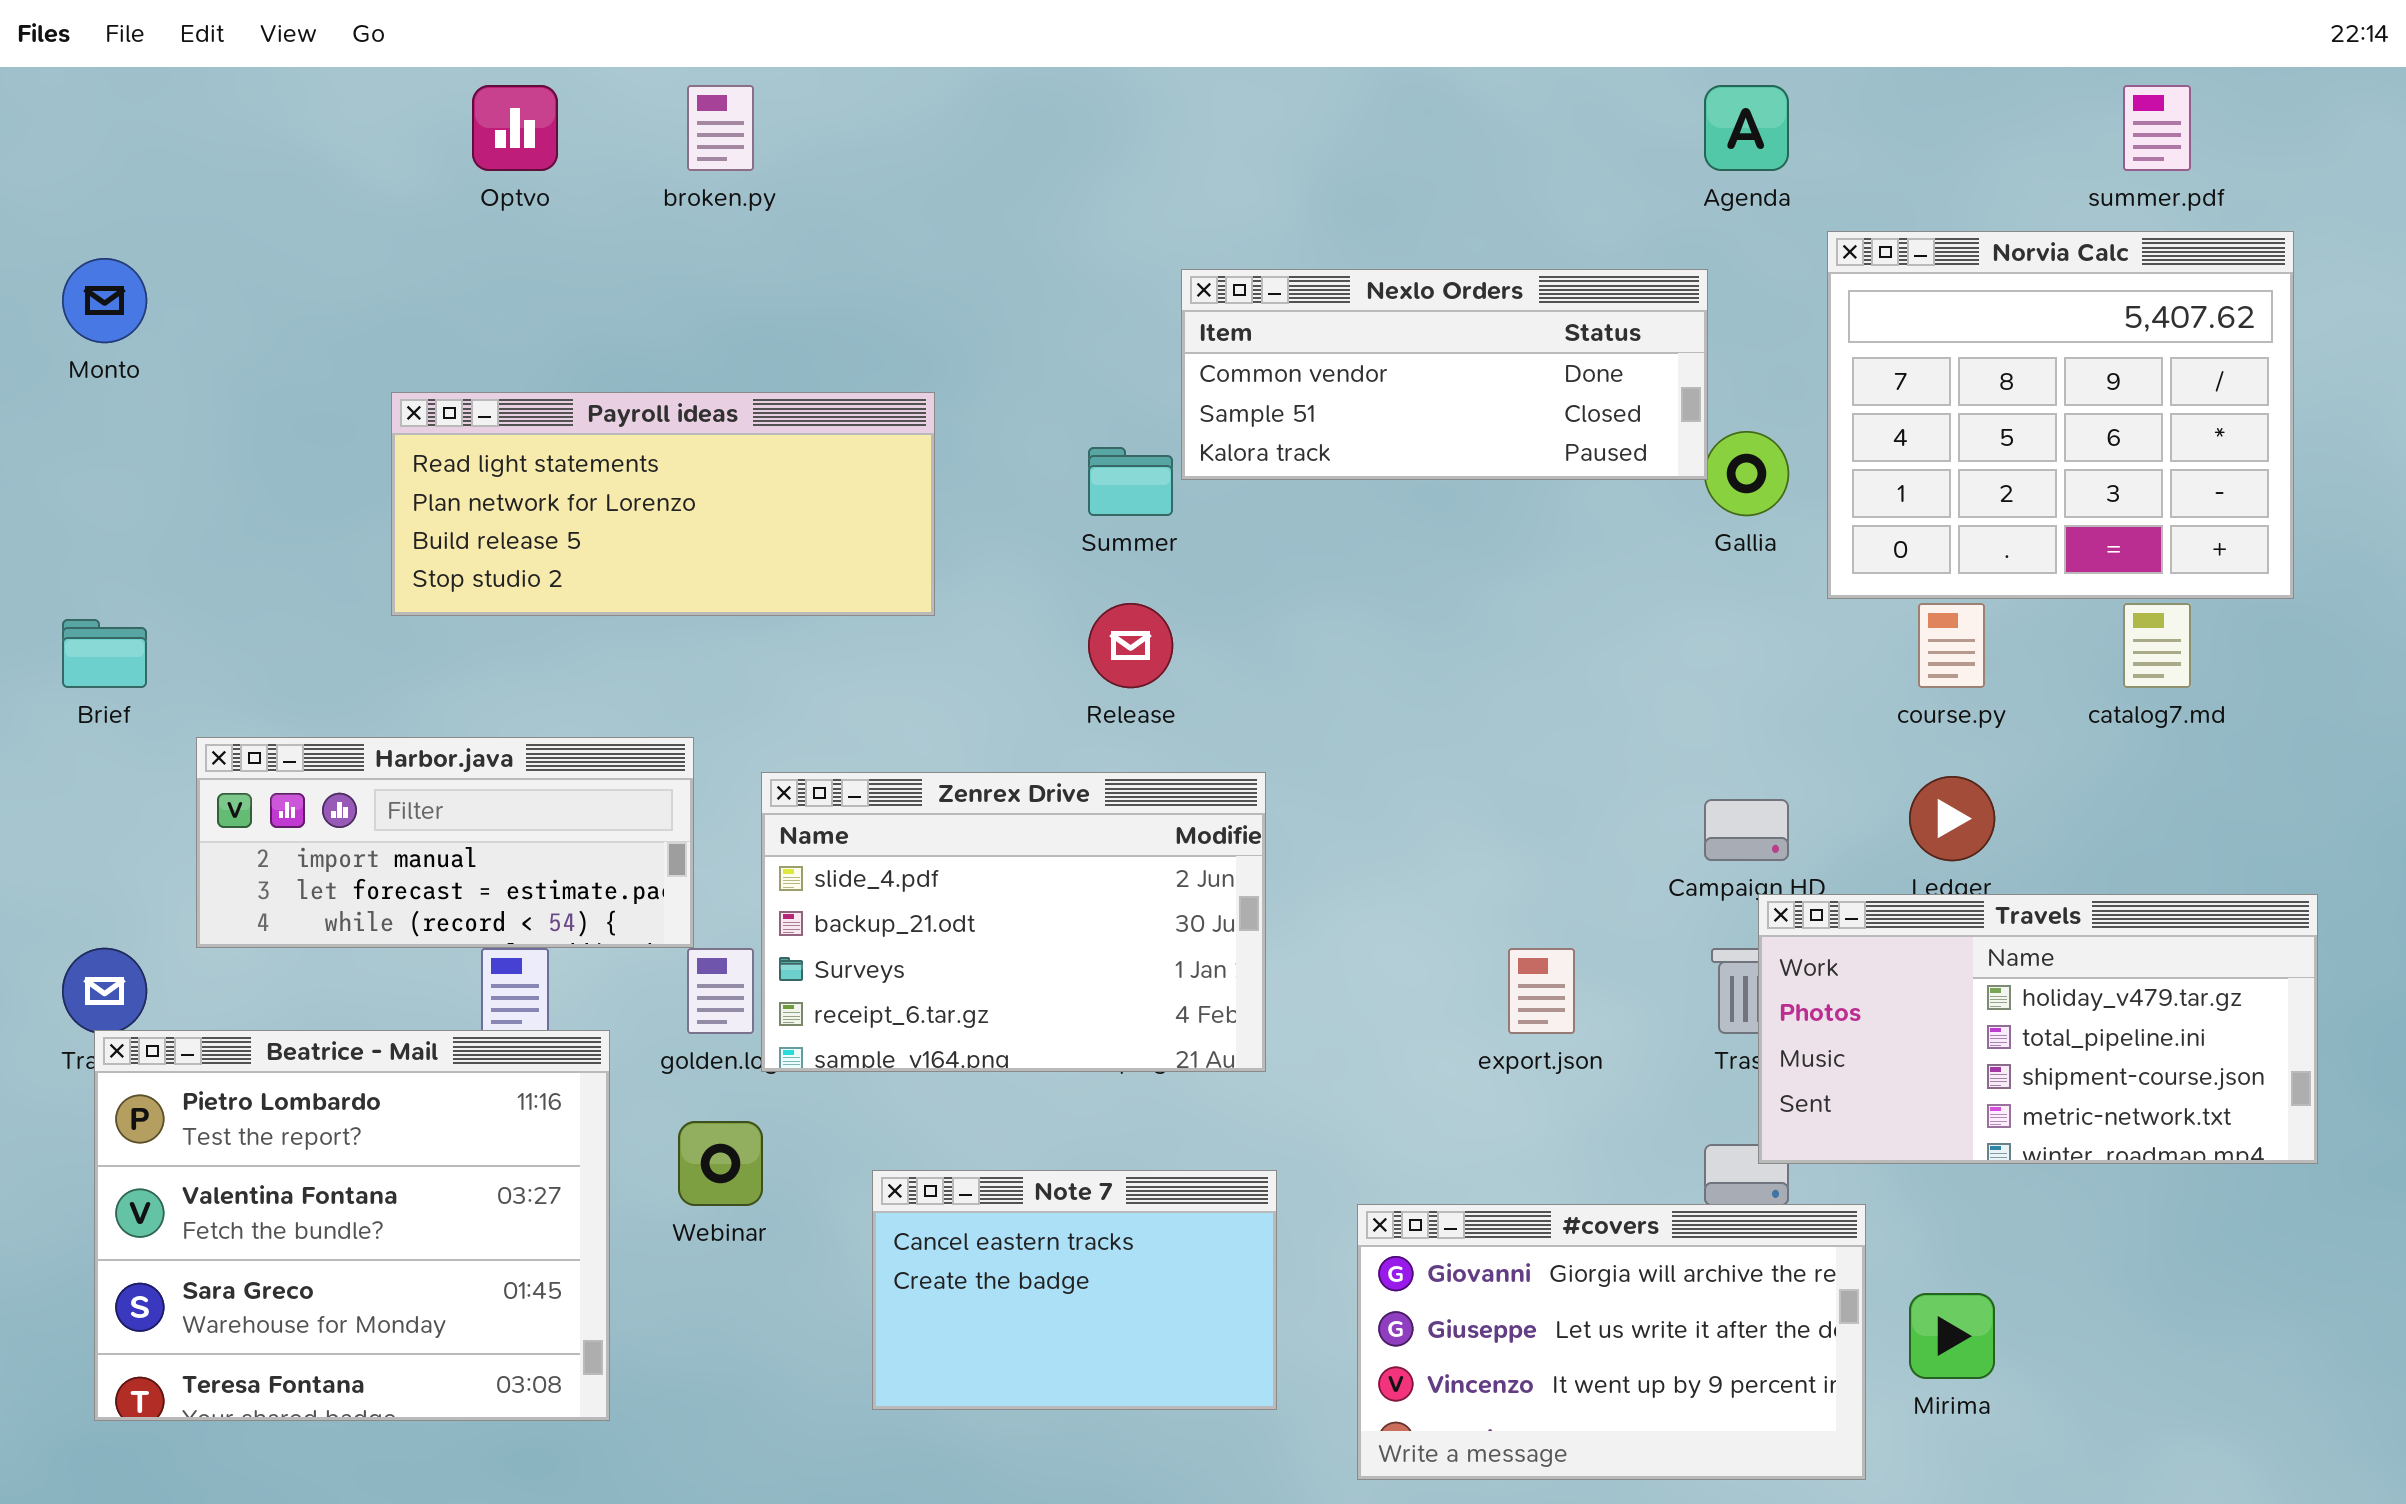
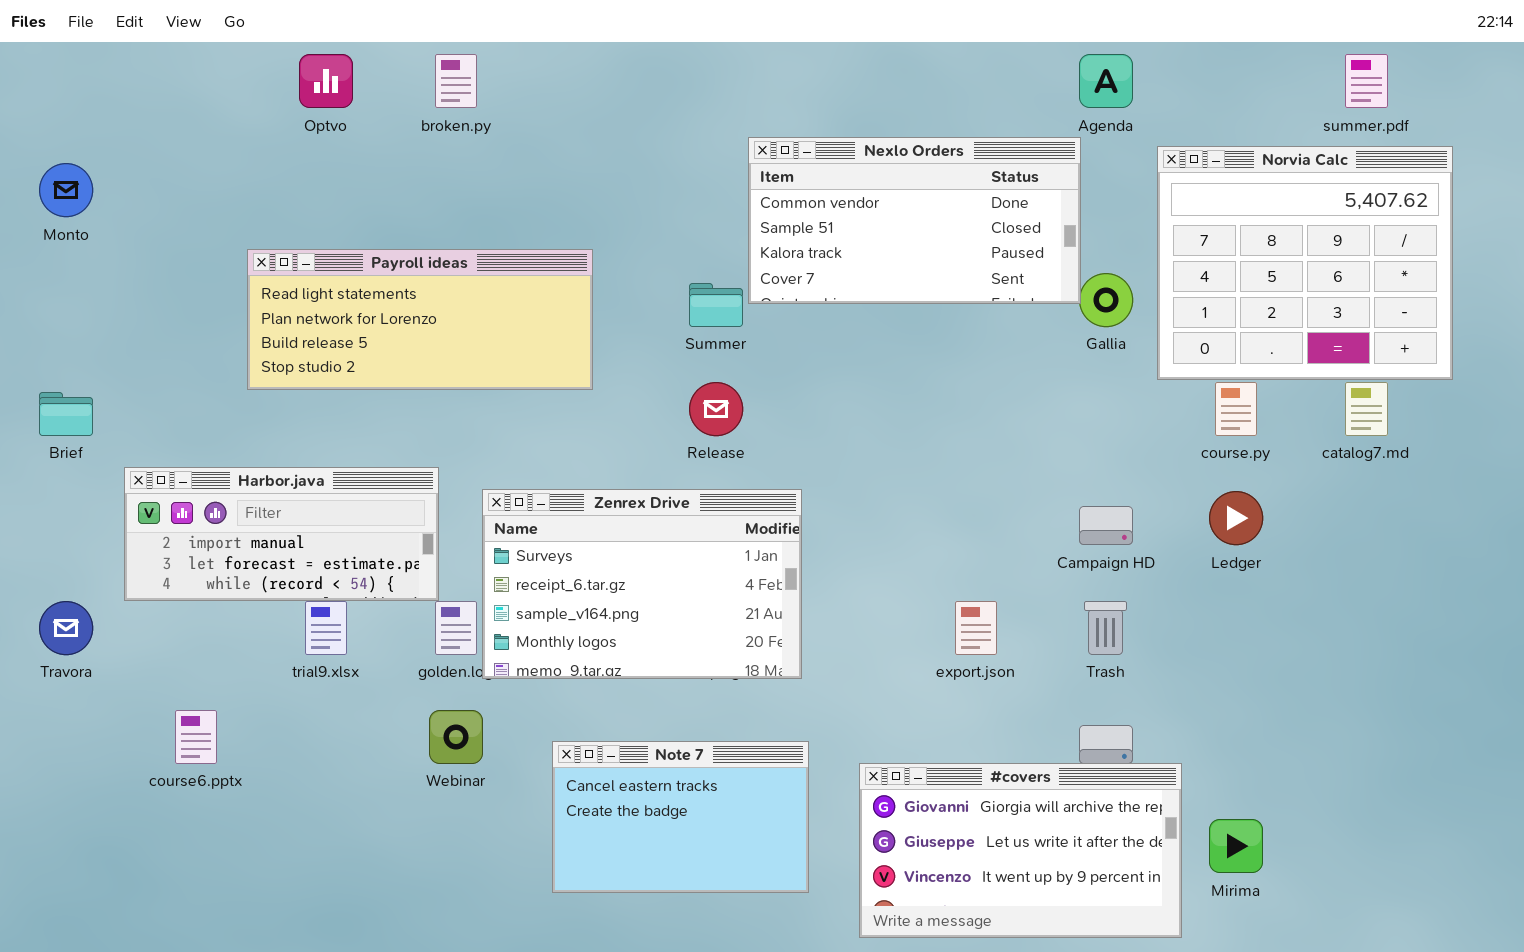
Nexlo Orders: [1181,269,1708,480] -> [748,137,1081,304], resized
Zenrex Drive: [761,772,1266,1072] -> [482,489,802,679], scrolled down 2 rows
Travels: [1758,894,2318,1164] -> none, closed
Beatrice - Mail: [94,1030,610,1421] -> none, closed

